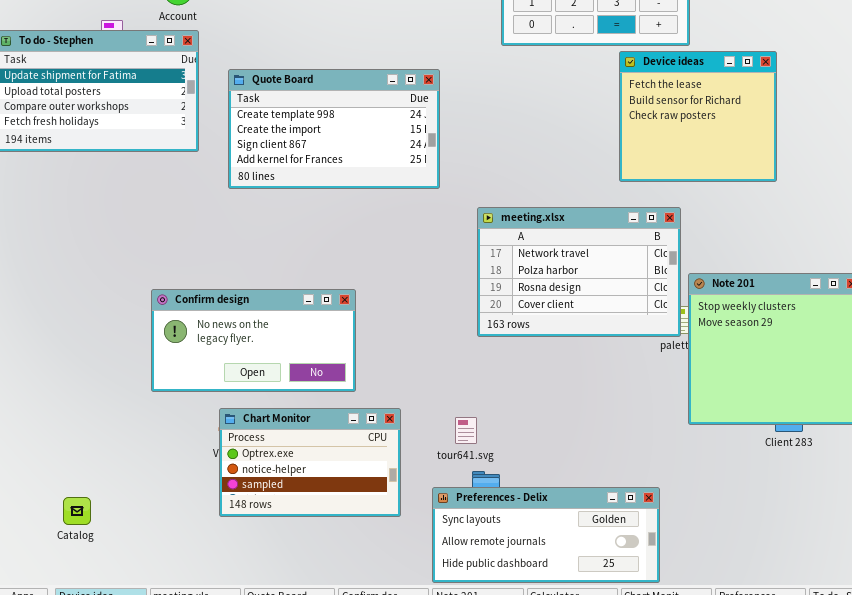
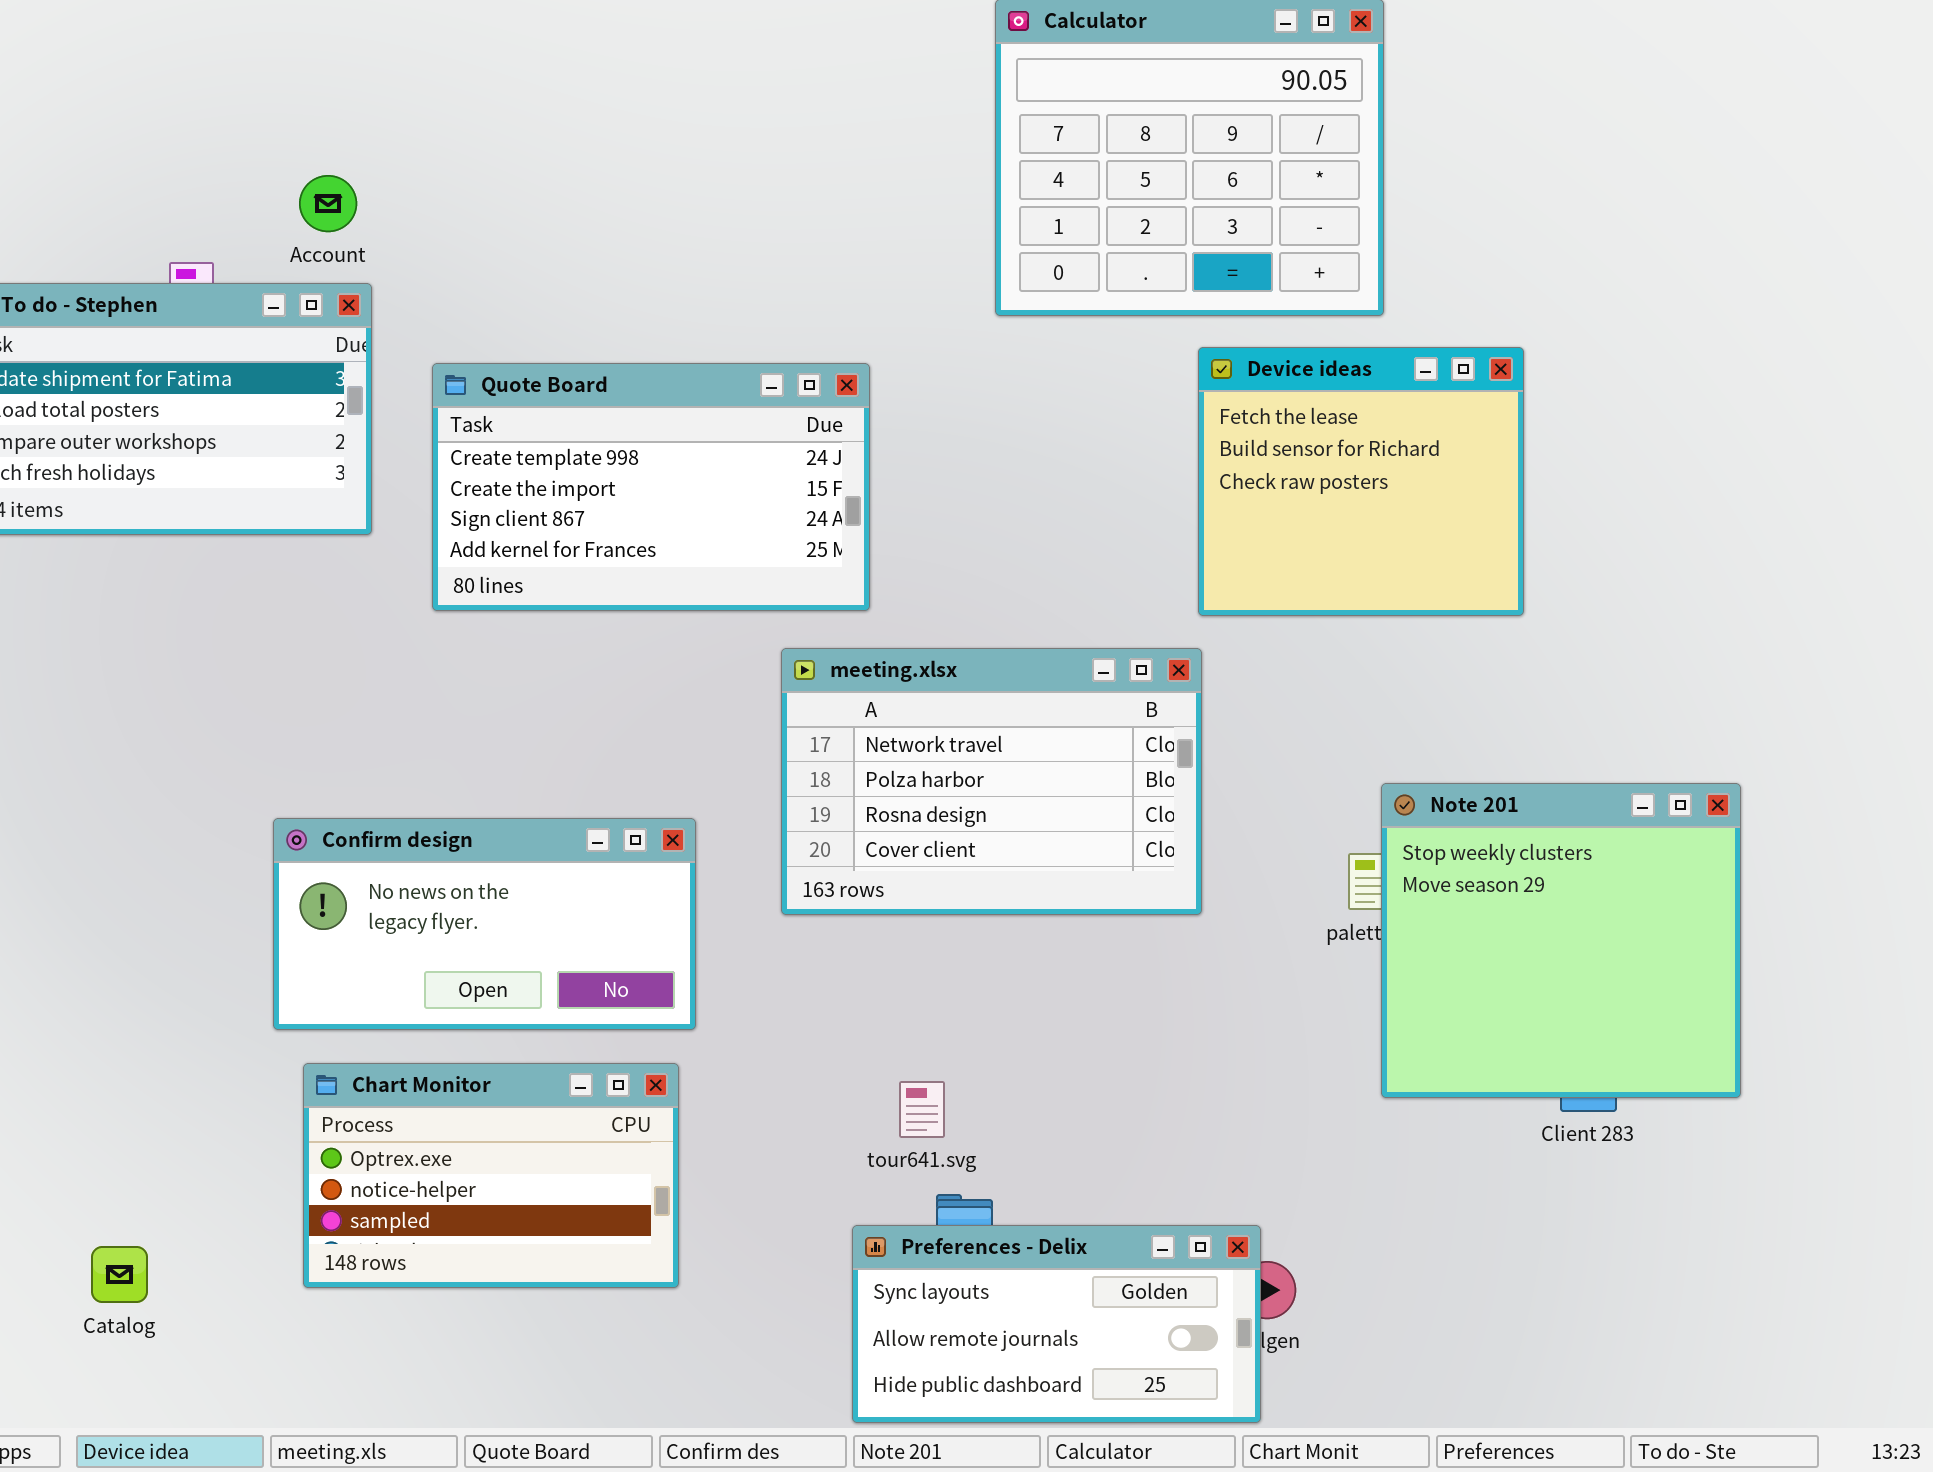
Device ideas: [619,51,777,182] -> [1198,347,1524,616], moved
meeting.xlsx: [477,207,681,337] -> [781,648,1202,915], moved
Chart Monitor: [219,408,401,517] -> [303,1063,679,1288], moved
Preferences - Delix: [432,487,660,583] -> [852,1225,1261,1423], resized

